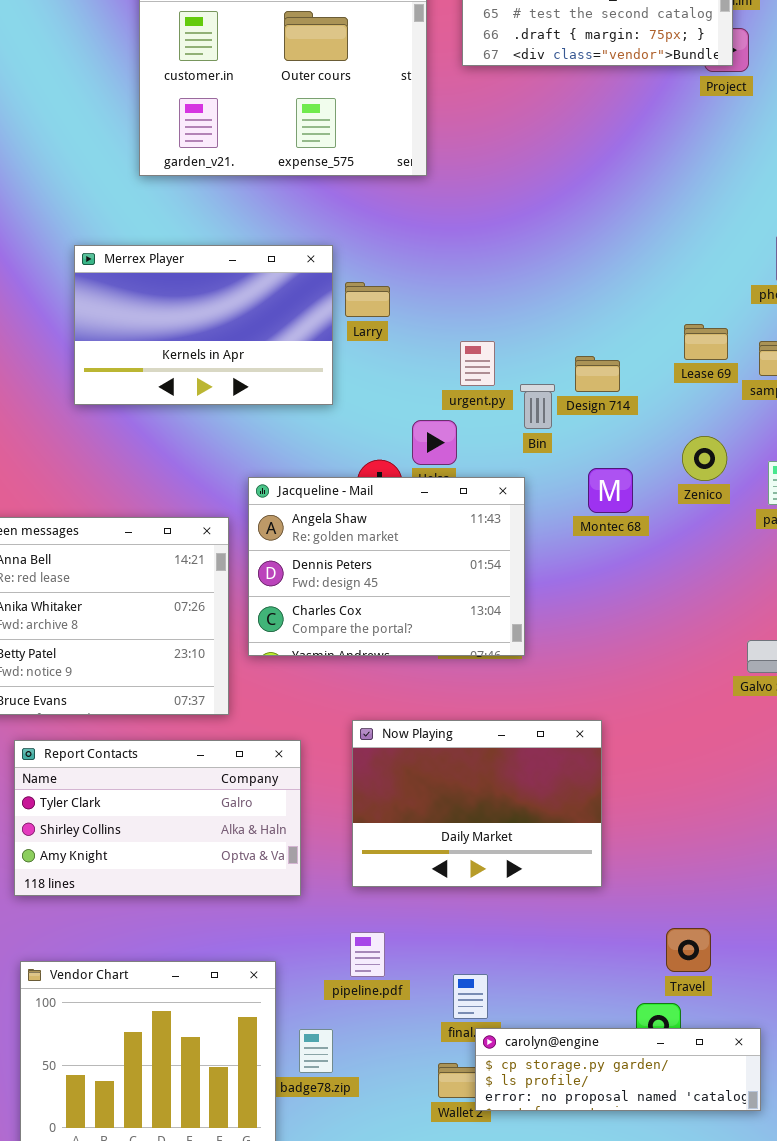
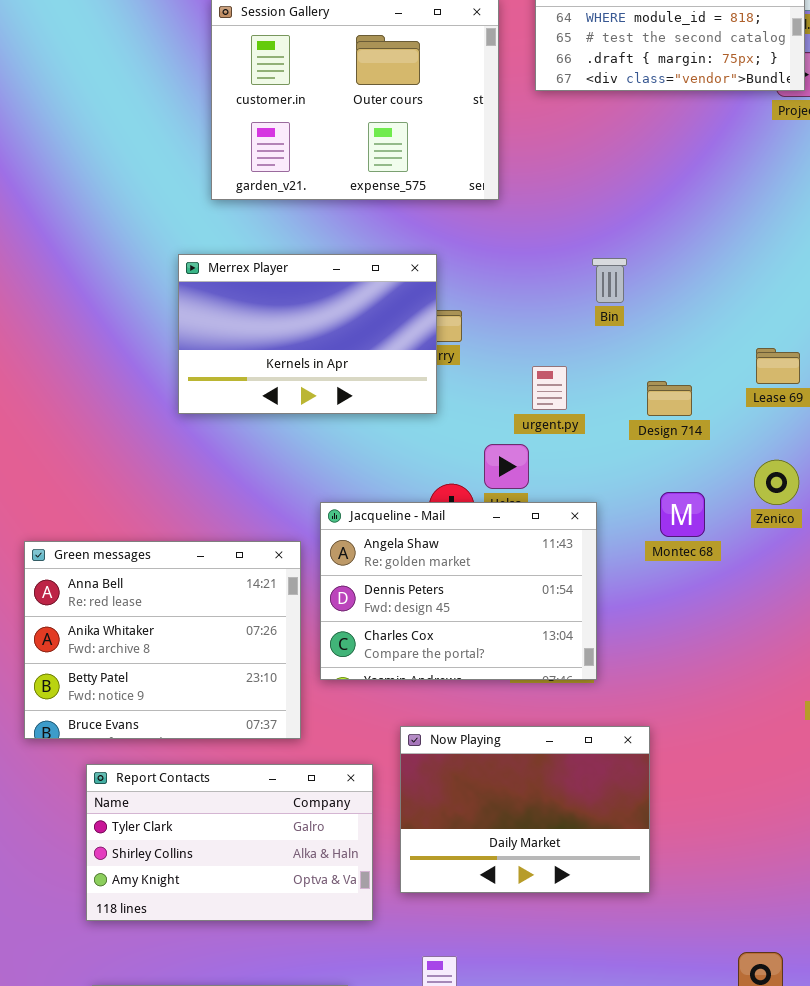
Merrex Player: [74,245,333,405] -> [178,254,437,414], moved
Bin: [520,384,555,429] -> [592,258,627,303], moved
Now Playing: [352,720,602,887] -> [400,726,650,893], moved

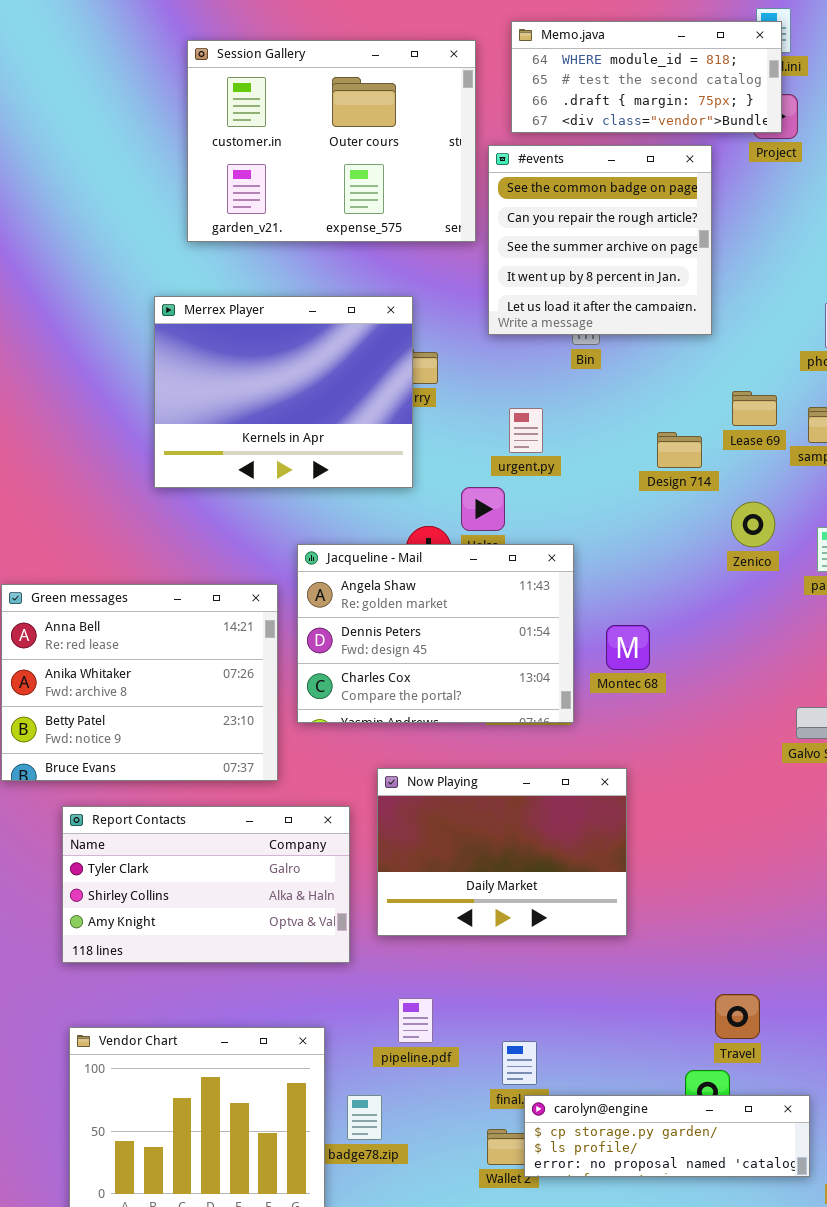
#events: none -> [488,145,712,335], opened
Merrex Player: [178,254,437,414] -> [154,296,413,488], resized
Design 714: [647,381,692,416] -> [657,432,702,468], moved
Montec 68: [660,492,705,537] -> [606,625,650,670], moved

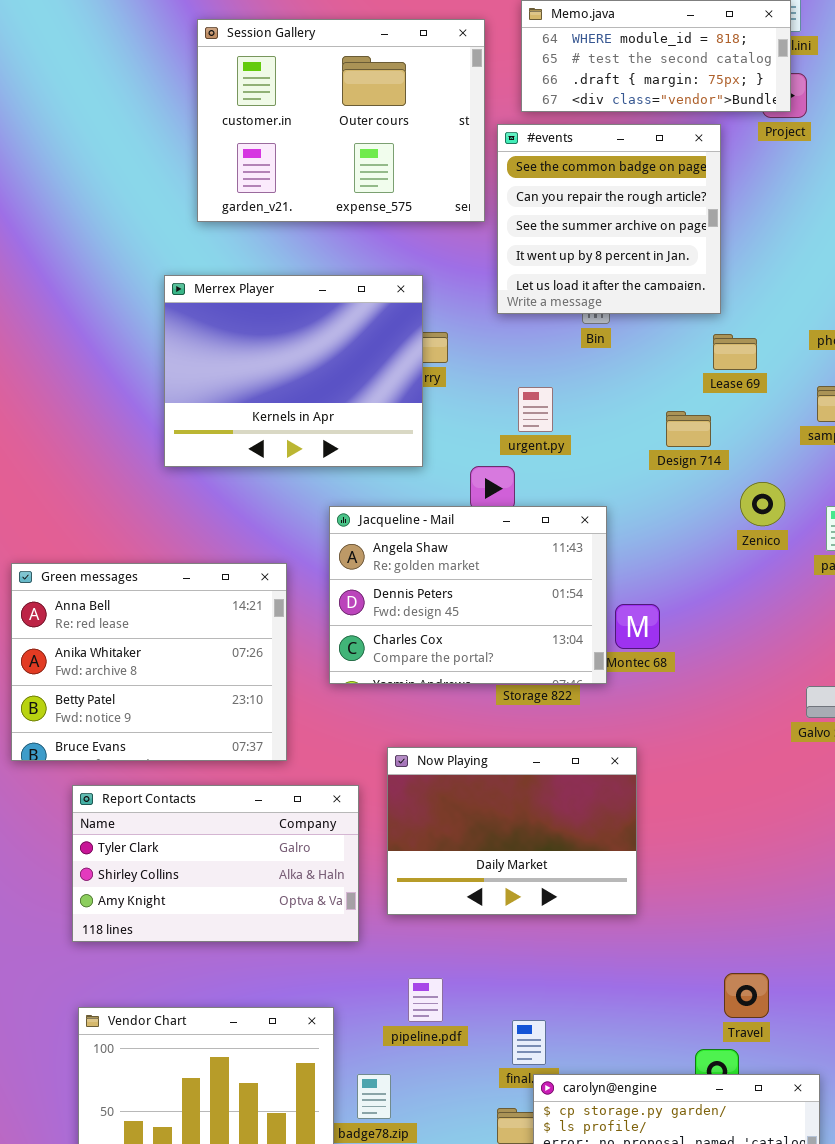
Lease 69: [732,391,777,426] -> [713,334,757,370], moved
Jacqueline - Mail: [297,544,574,723] -> [329,506,607,684], moved

